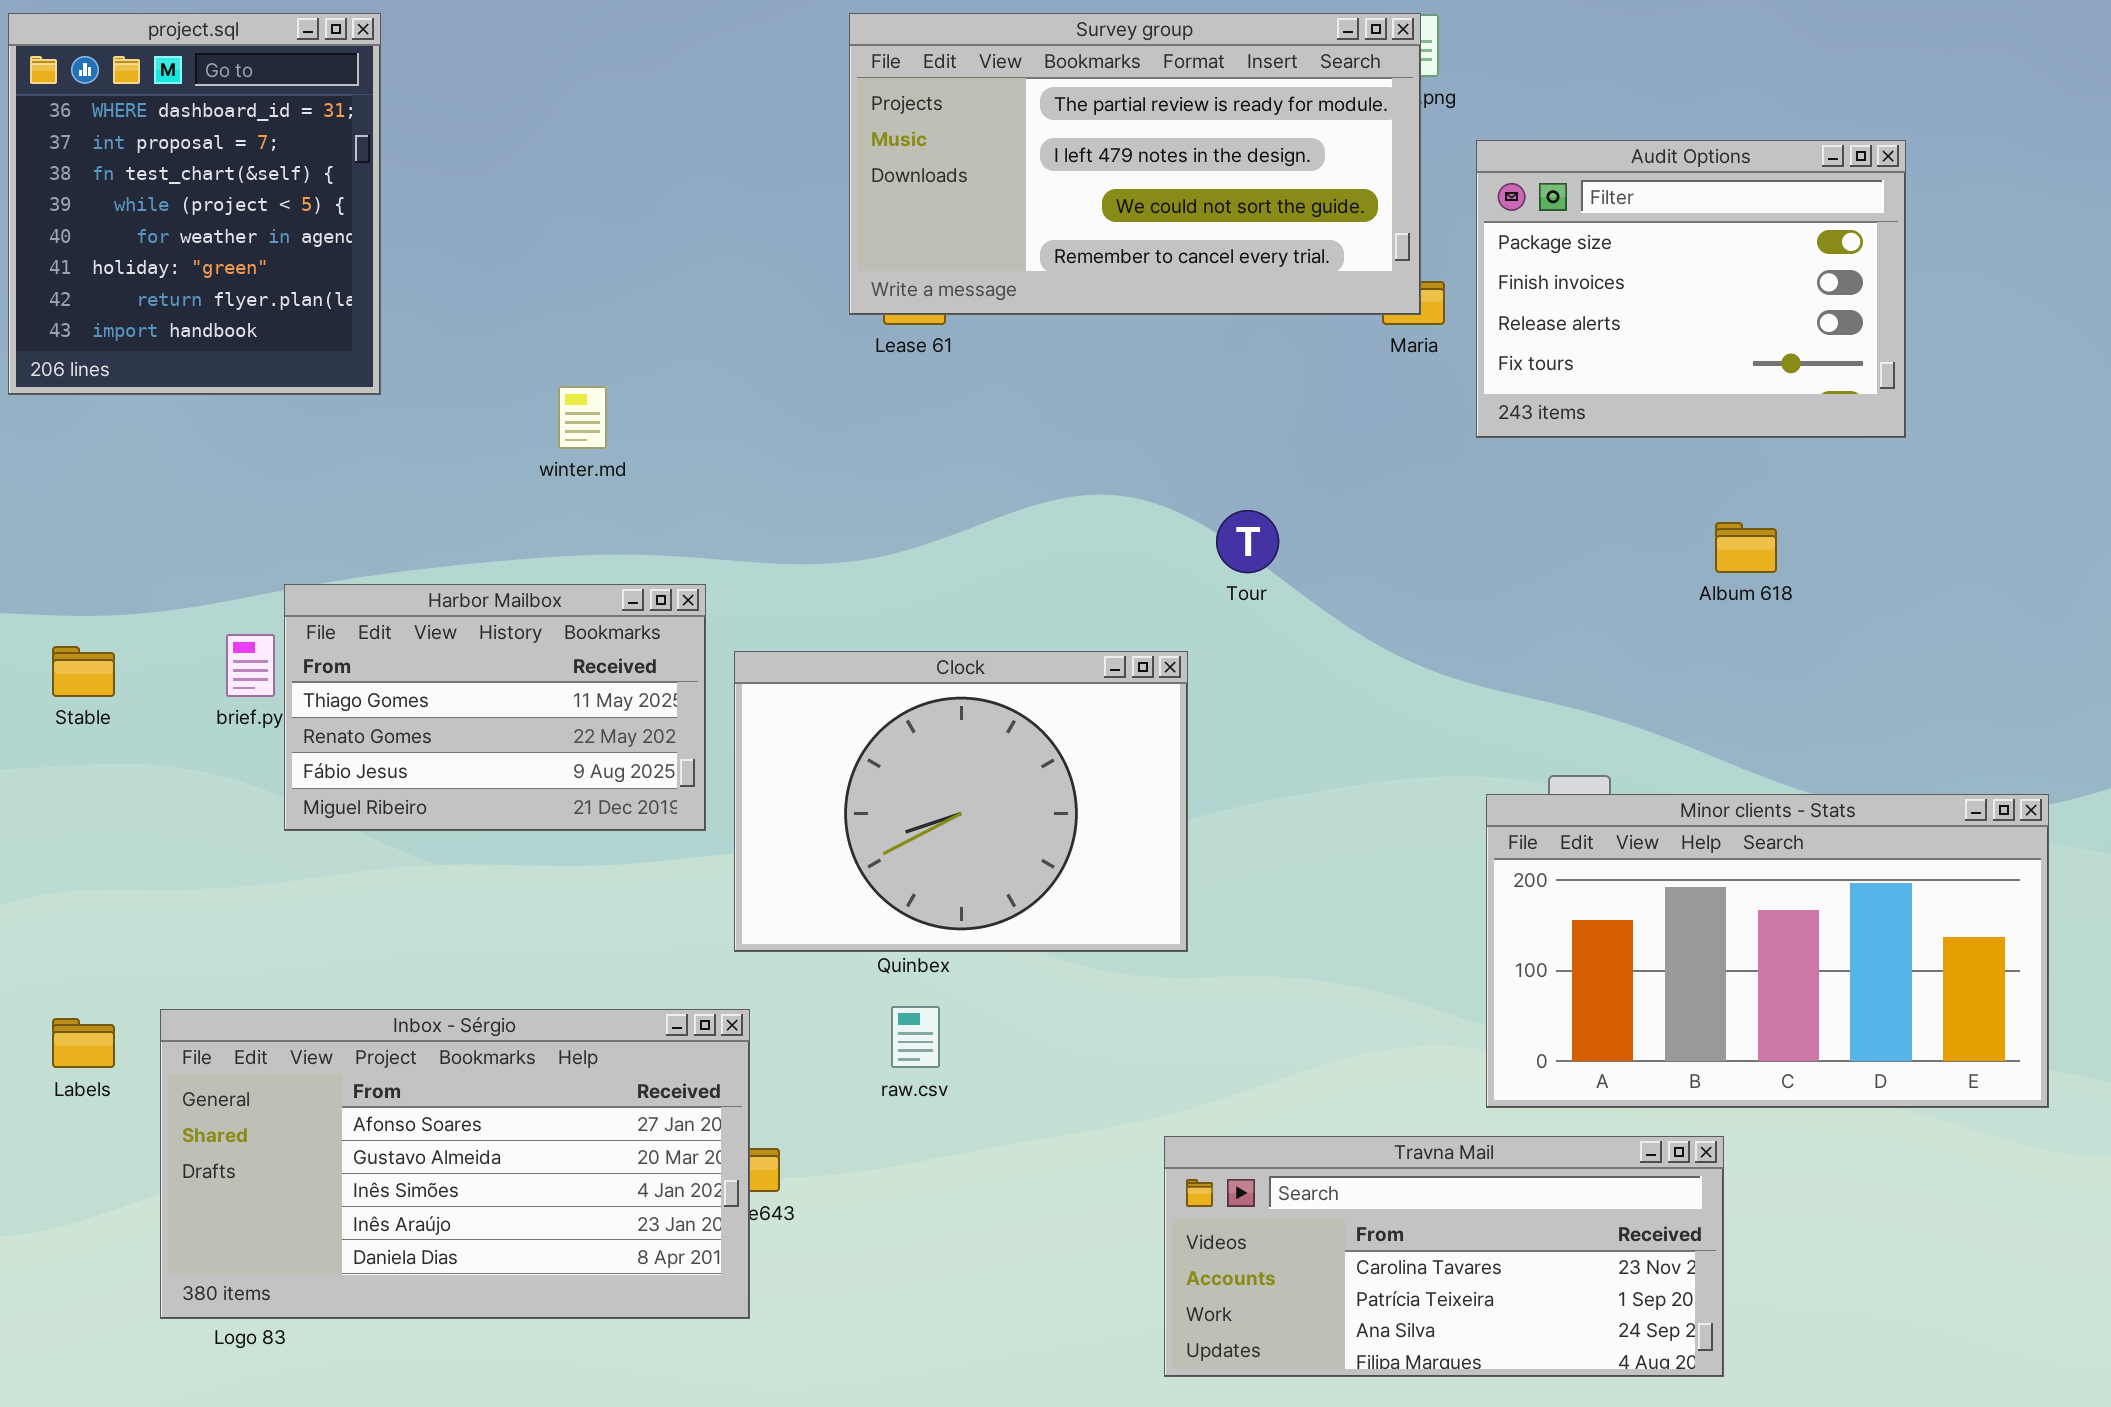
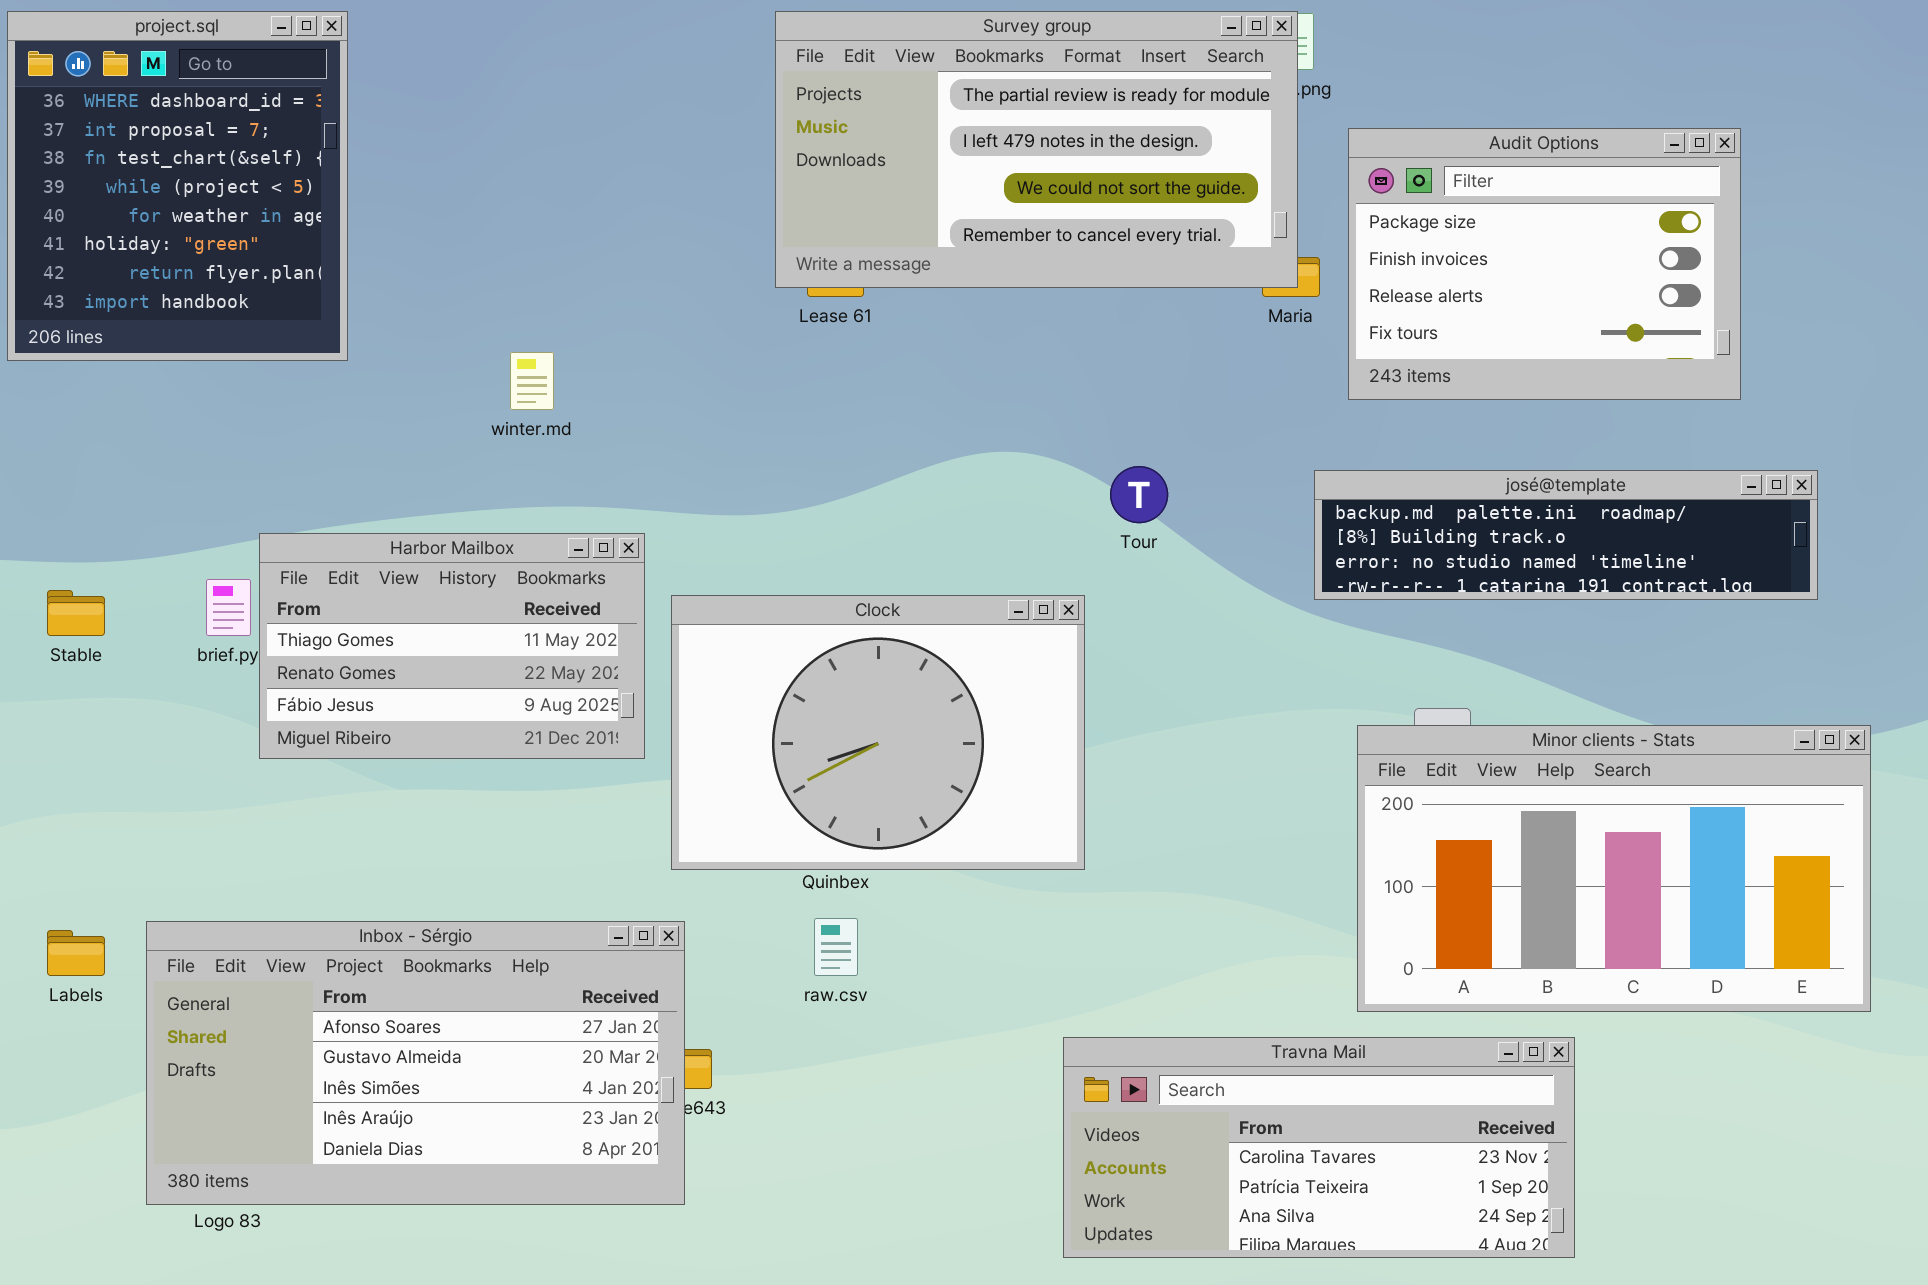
josé@template: none -> [1314,470,1818,600], opened

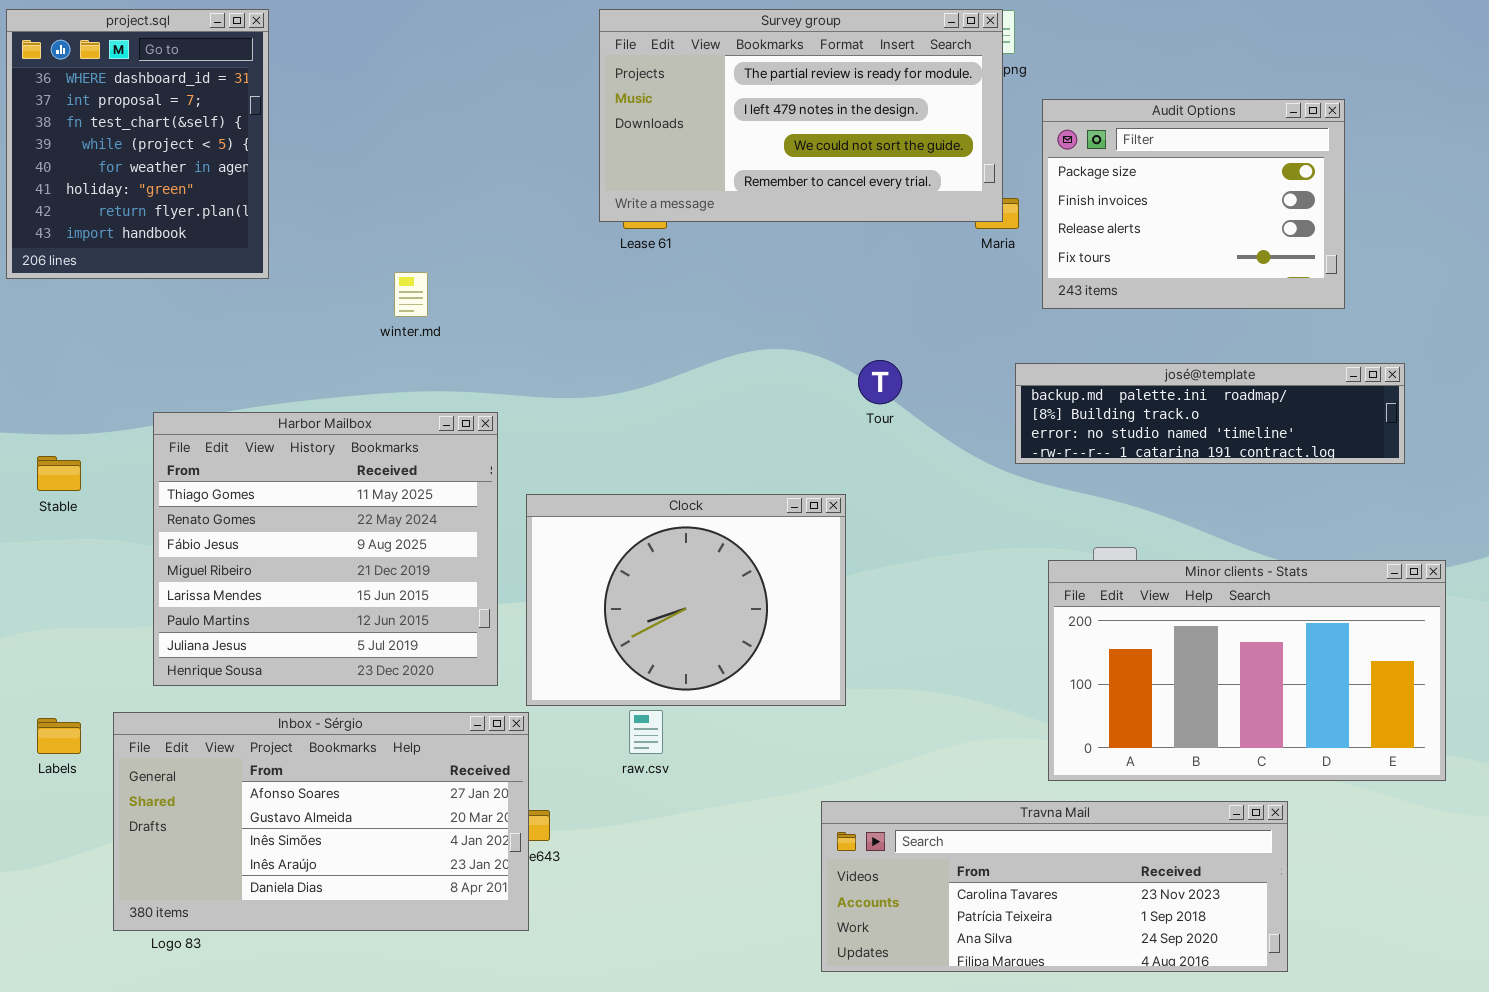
Harbor Mailbox: [259,533,645,759] -> [153,412,498,686], resized
Clock: [671,595,1085,870] -> [526,494,846,706], moved
Travna Mail: [1063,1037,1575,1258] -> [821,801,1288,972], resized

